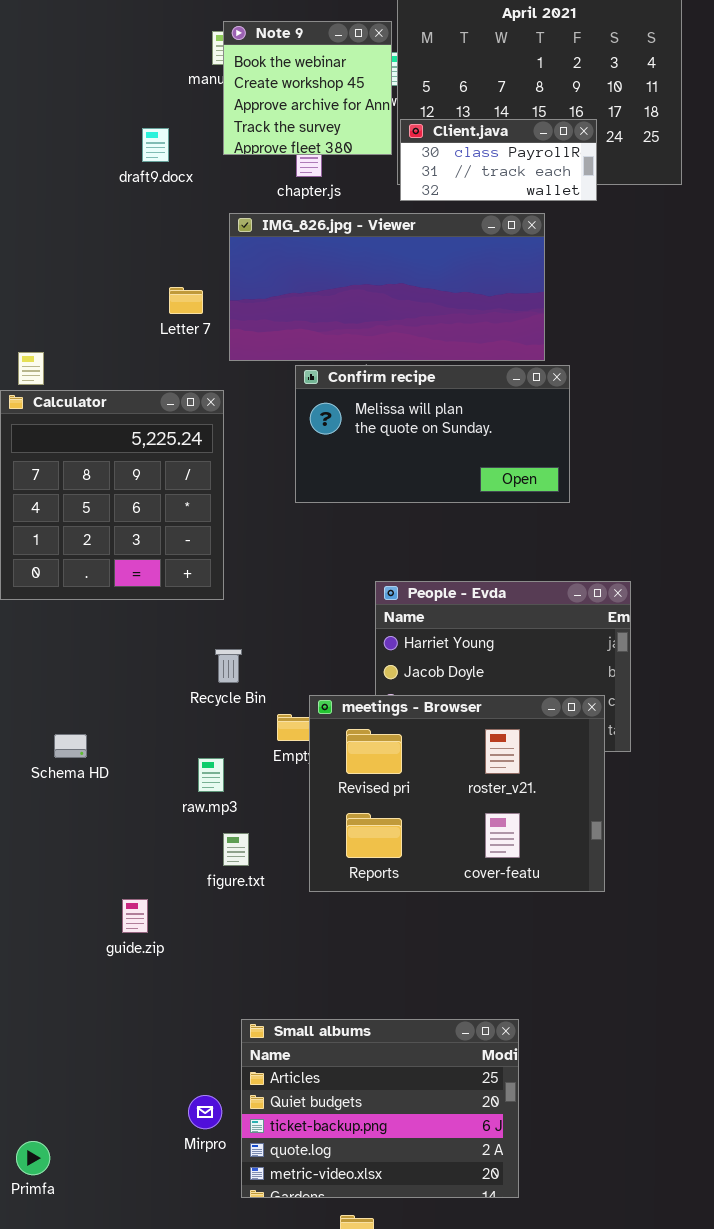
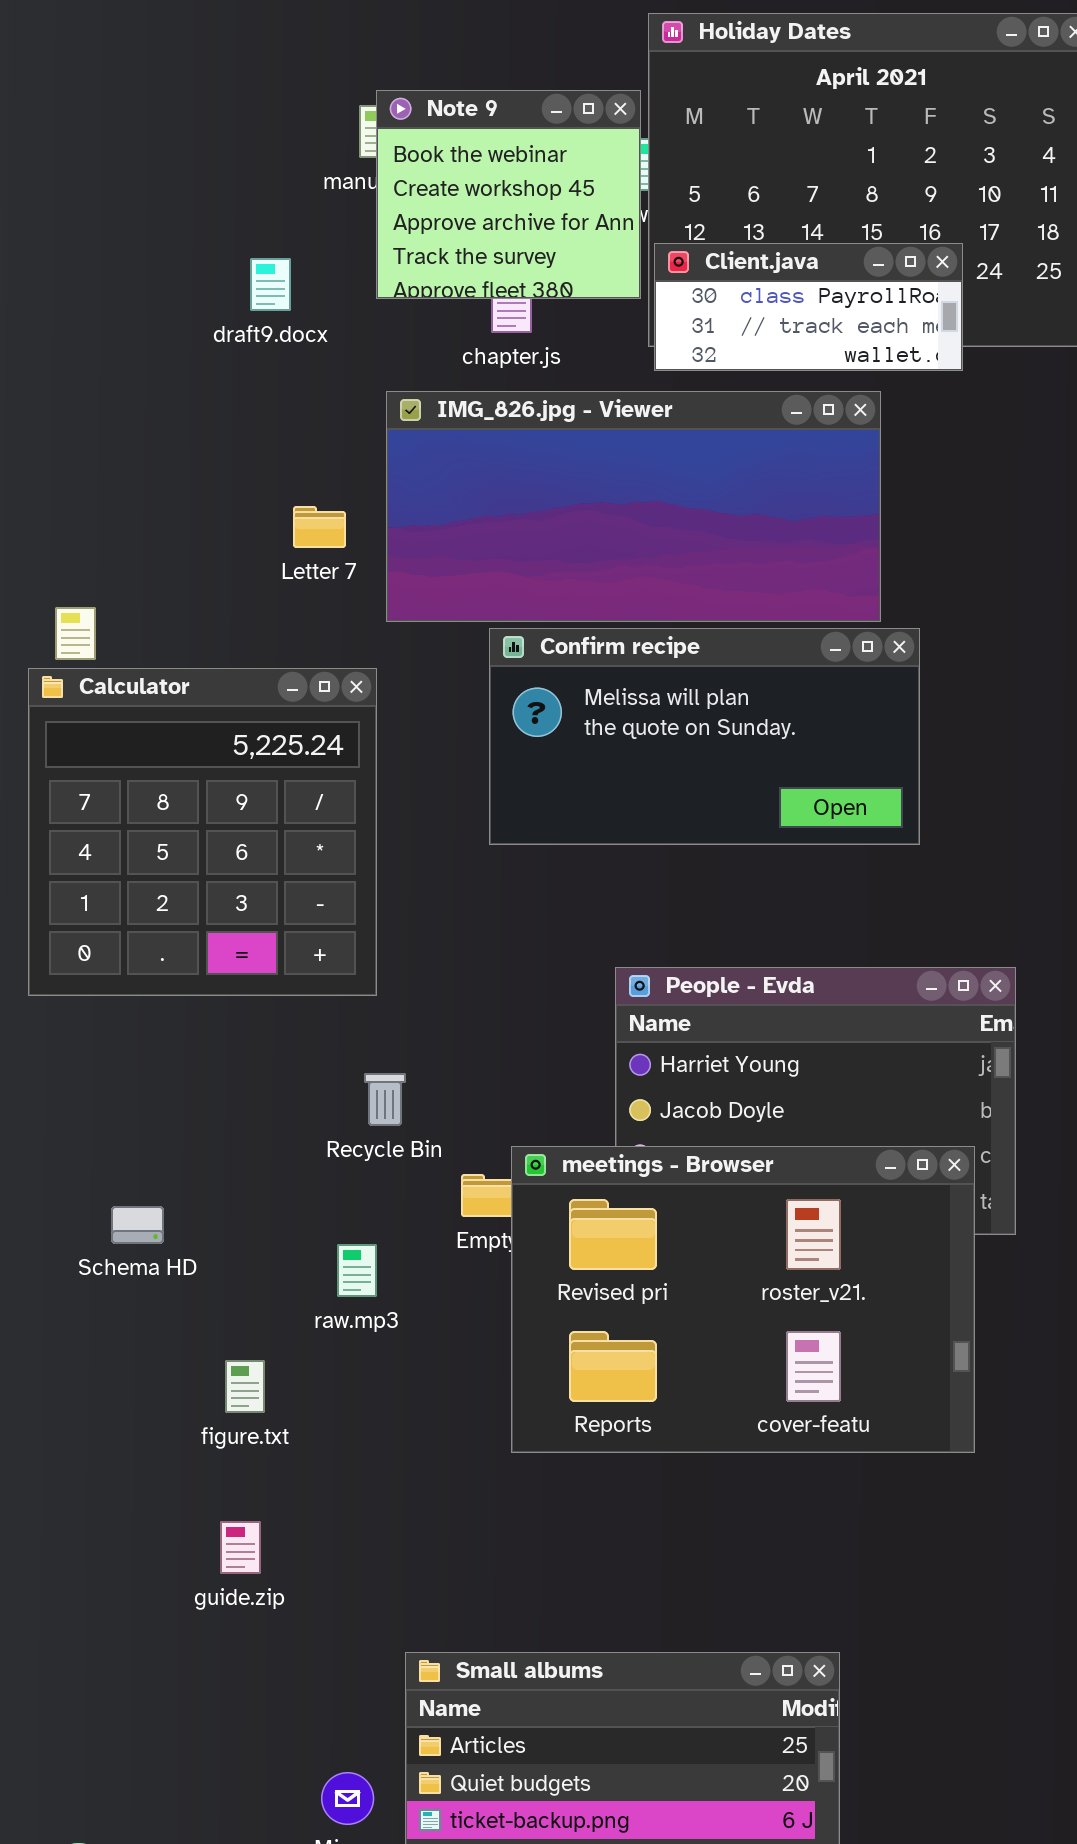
figure.txt: [223,833,249,866] -> [225,1360,265,1413], moved
guide.zip: [122,899,148,933] -> [220,1521,261,1574], moved

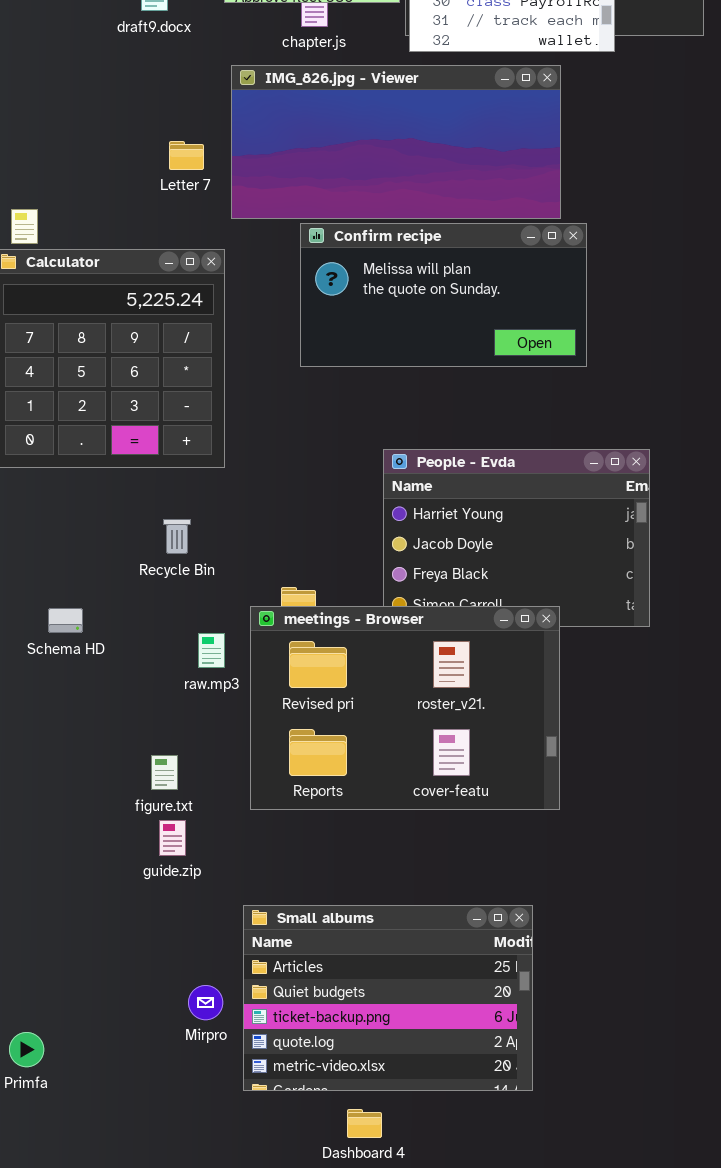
Recycle Bin: [364,1073,406,1126] -> [163,519,191,554], moved
meetings - Browser: [511,1146,975,1453] -> [250,606,560,810], moved
figure.txt: [225,1360,265,1413] -> [151,755,178,790], moved
guide.zip: [220,1521,261,1574] -> [159,820,186,856], moved

